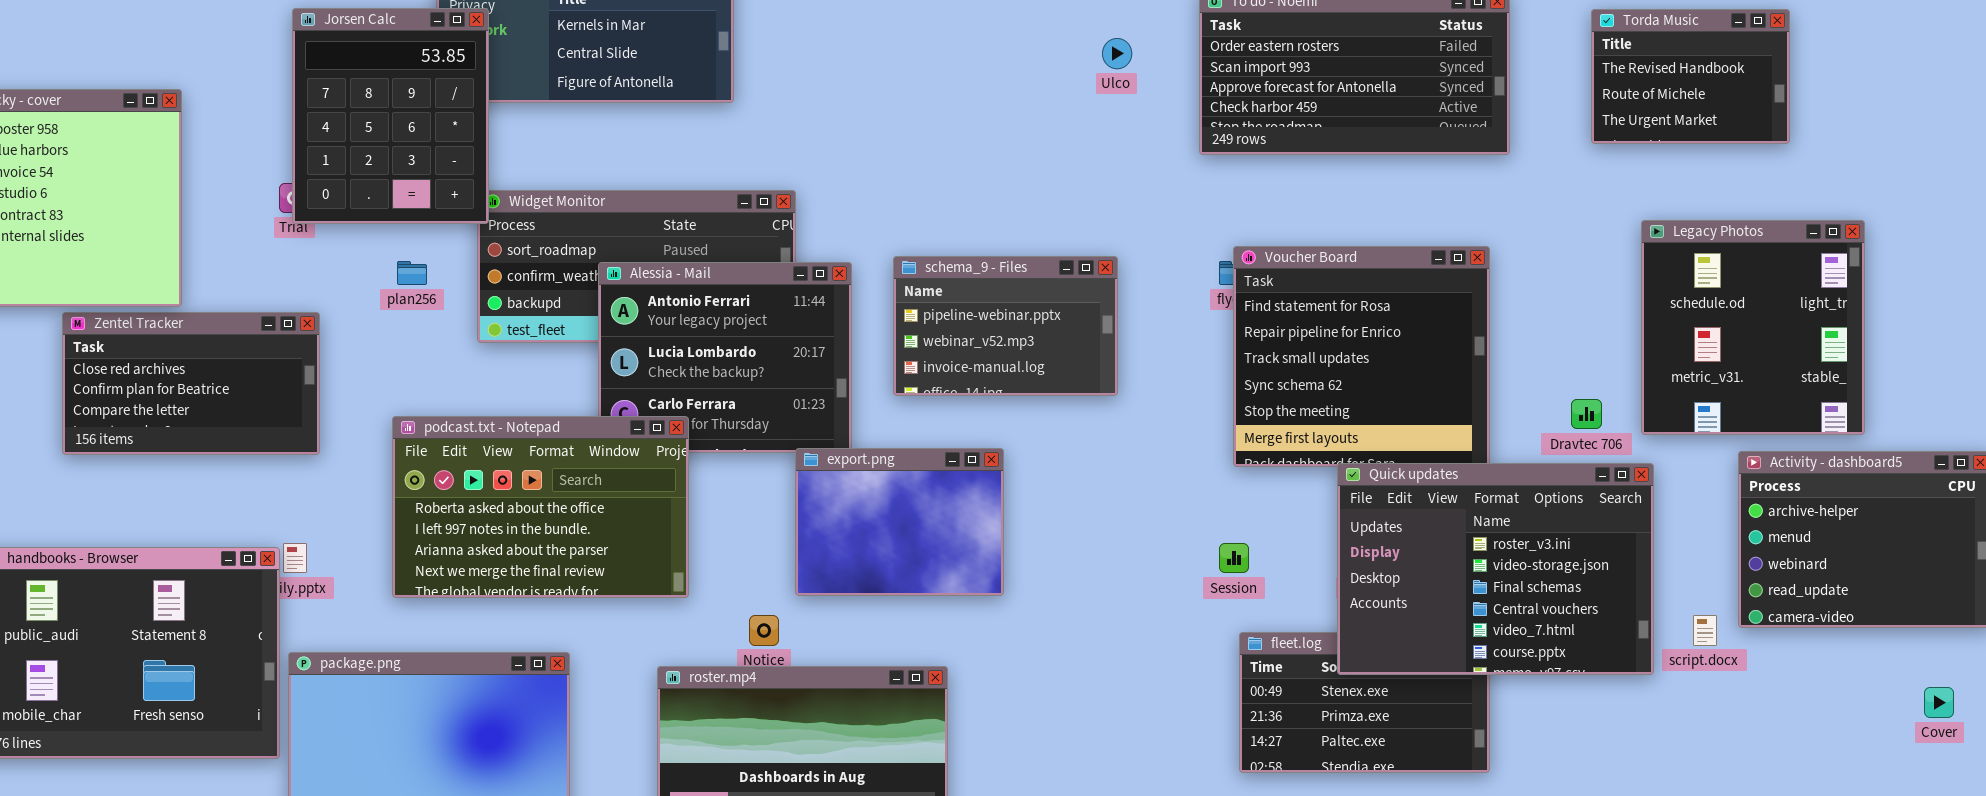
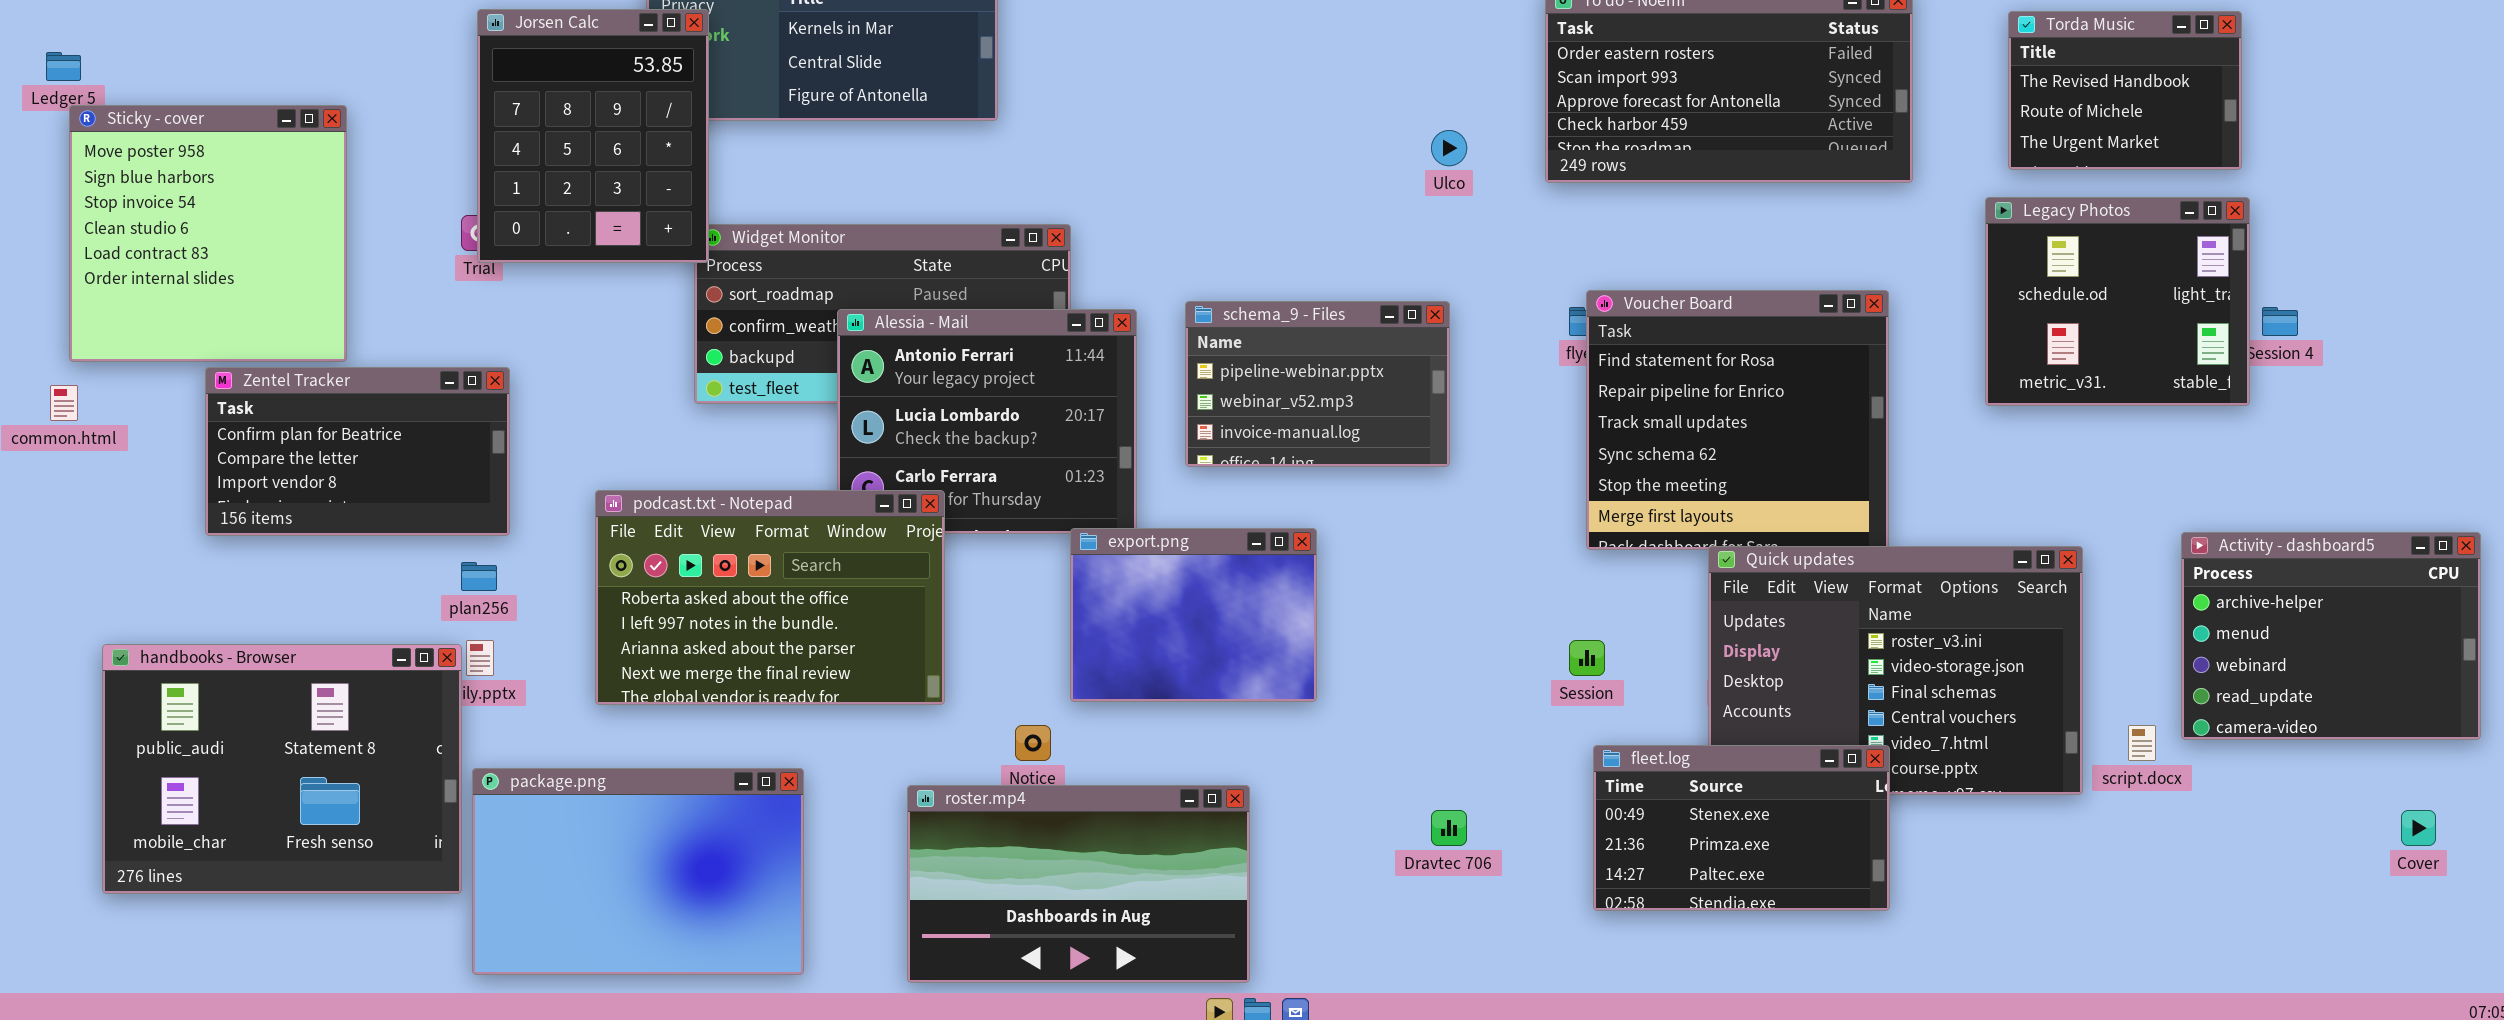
Ulco: [1102,38,1132,69] -> [1431,130,1467,166], moved
Legacy Photos: [1641,220,1865,435] -> [1985,197,2250,406], moved, resized
plan256: [397,261,427,285] -> [461,562,497,591], moved
Zentel Tracker: [62,312,320,455] -> [205,367,510,536], scrolled down 1 row
Dravtec 706: [1571,399,1602,429] -> [1431,810,1467,846], moved
fleet.log: [1239,632,1490,773] -> [1593,745,1890,911], raised

